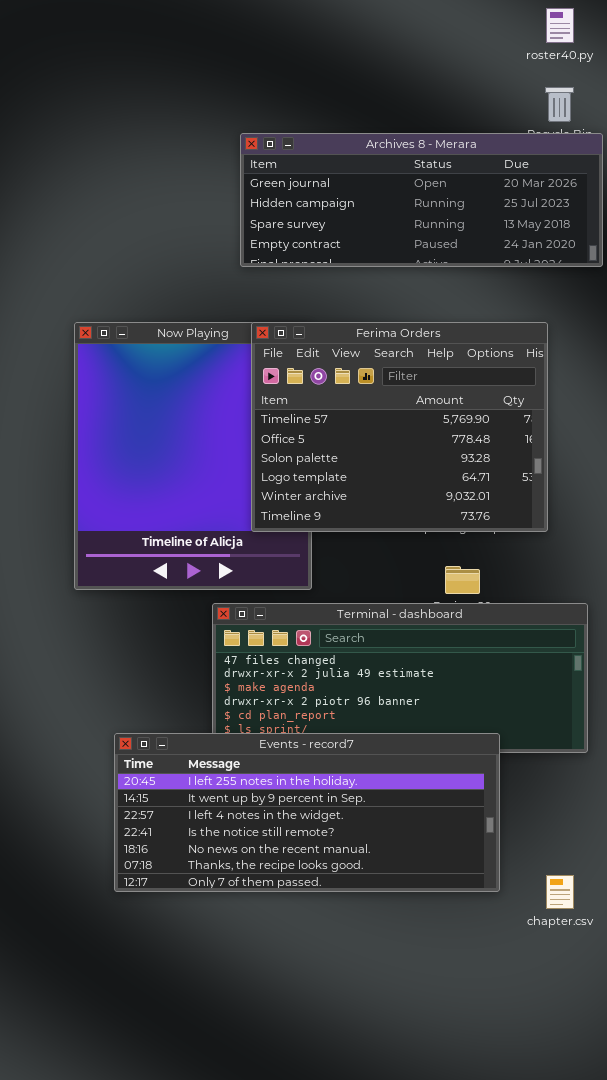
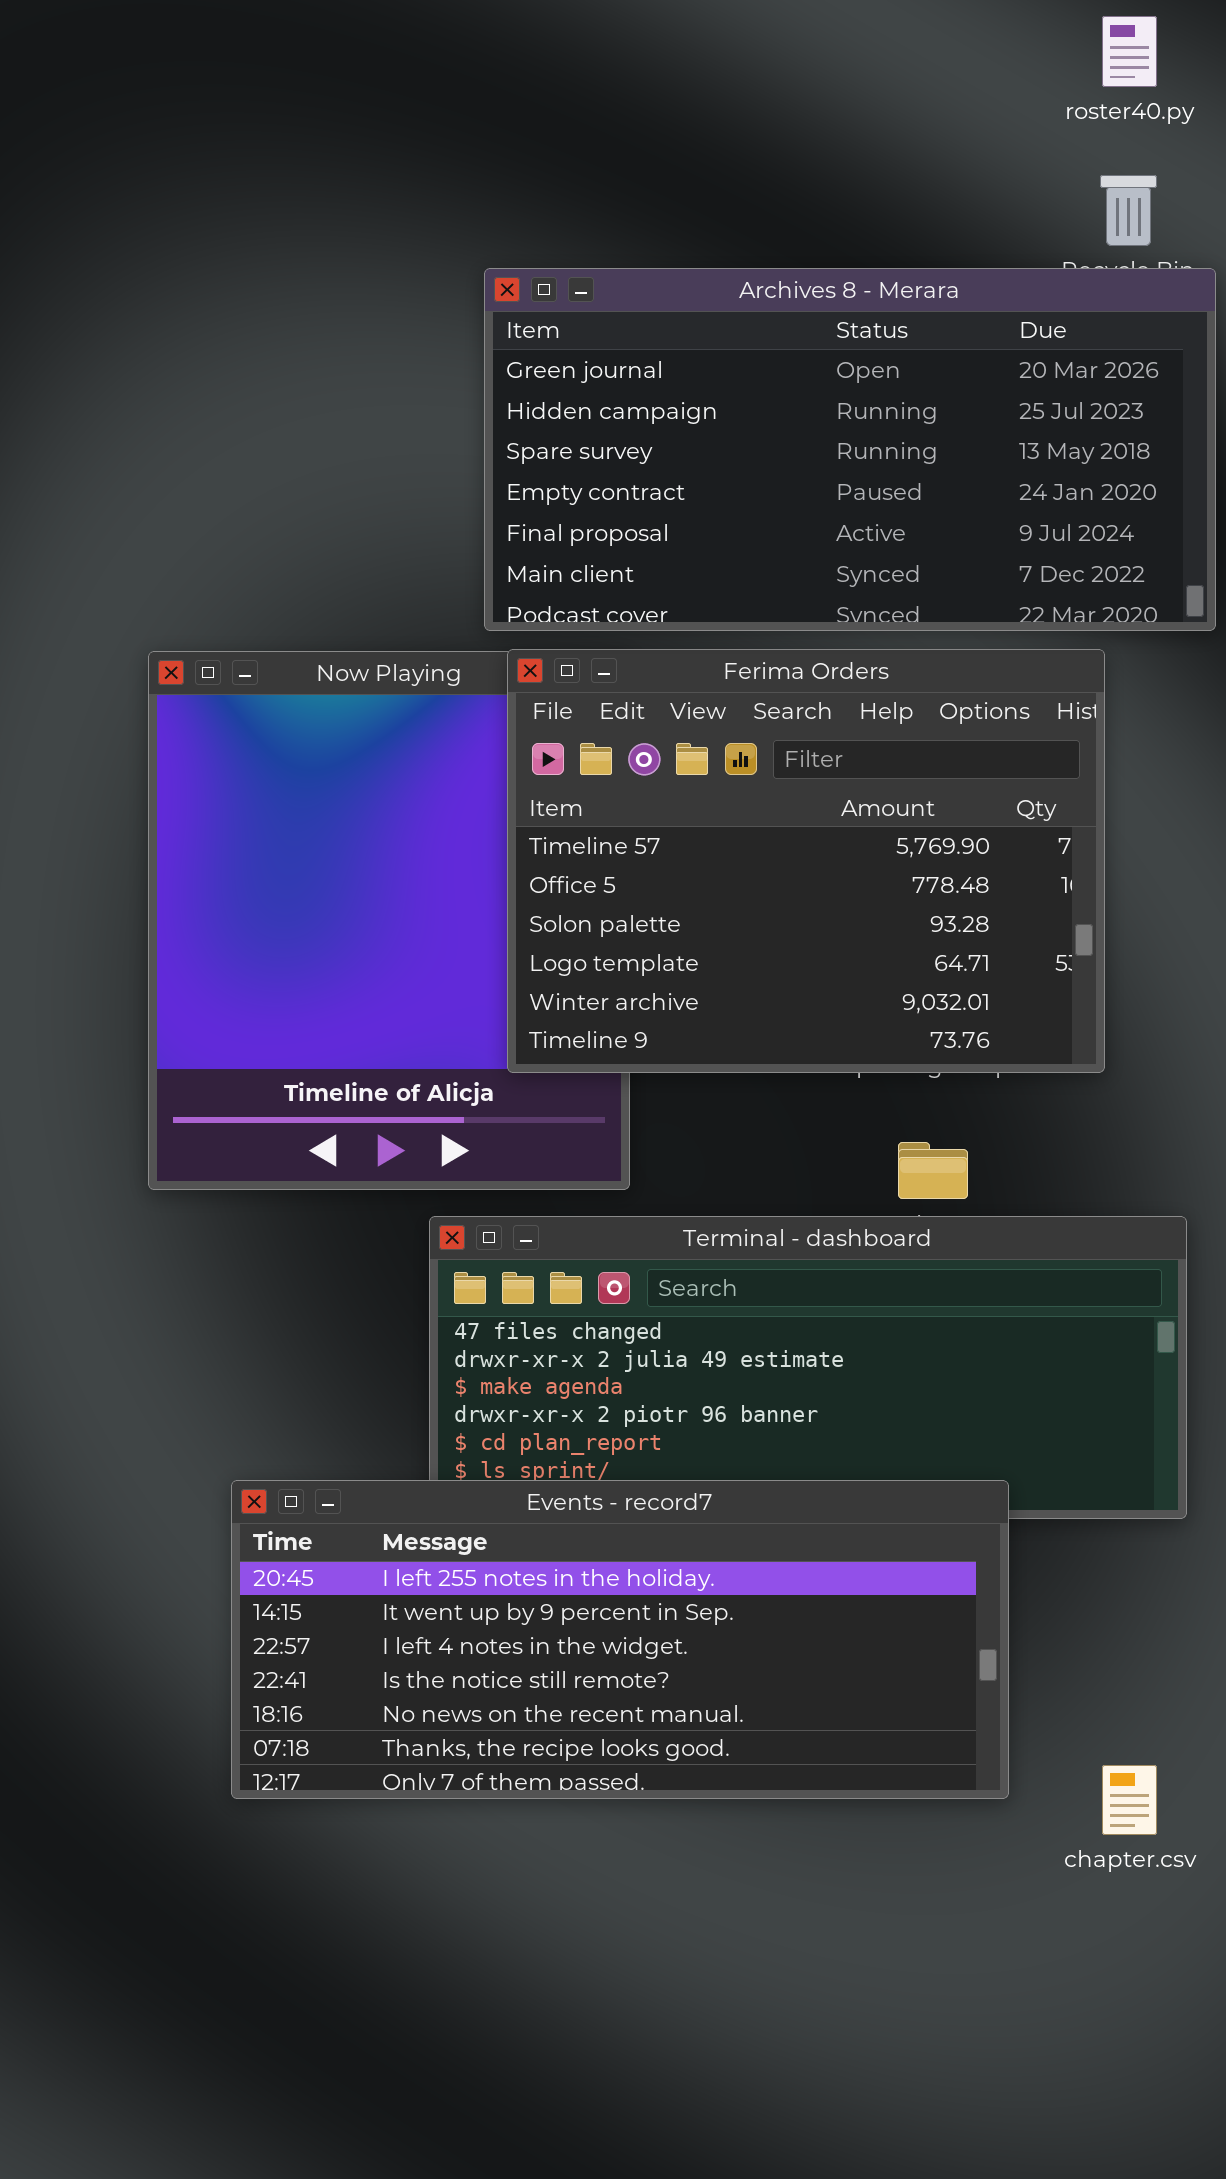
Archives 8 - Merara: [240,133,603,267] -> [484,268,1216,631], resized

